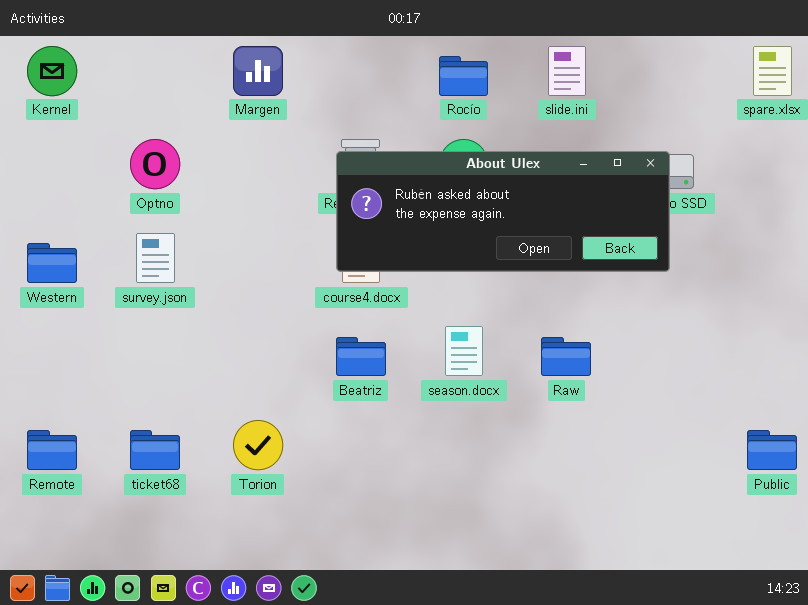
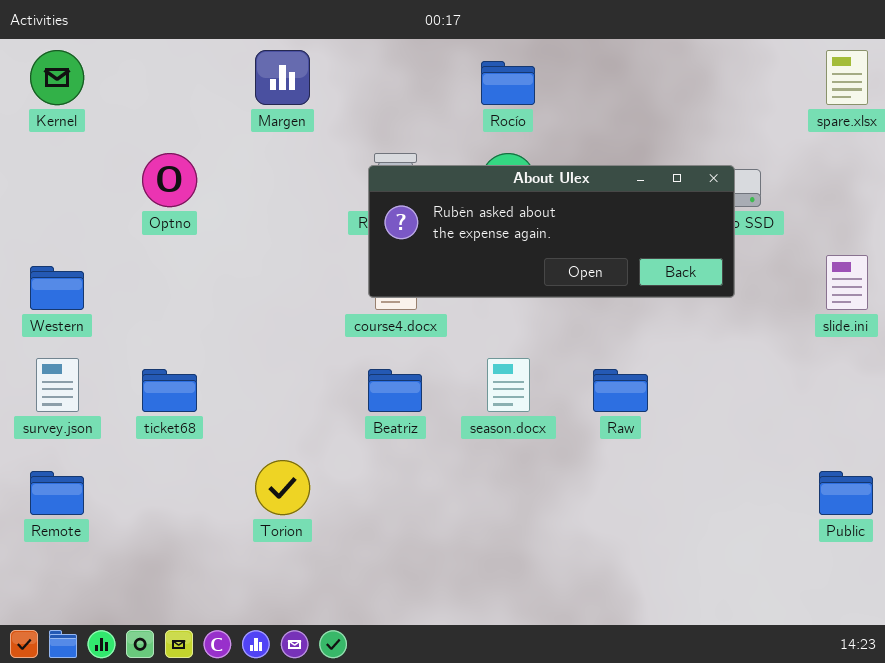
slide.ini: [548,46,586,96] -> [826,255,868,310], moved
survey.json: [136,233,175,283] -> [36,358,79,412], moved
ticket68: [130,430,180,470] -> [142,369,197,412], moved

